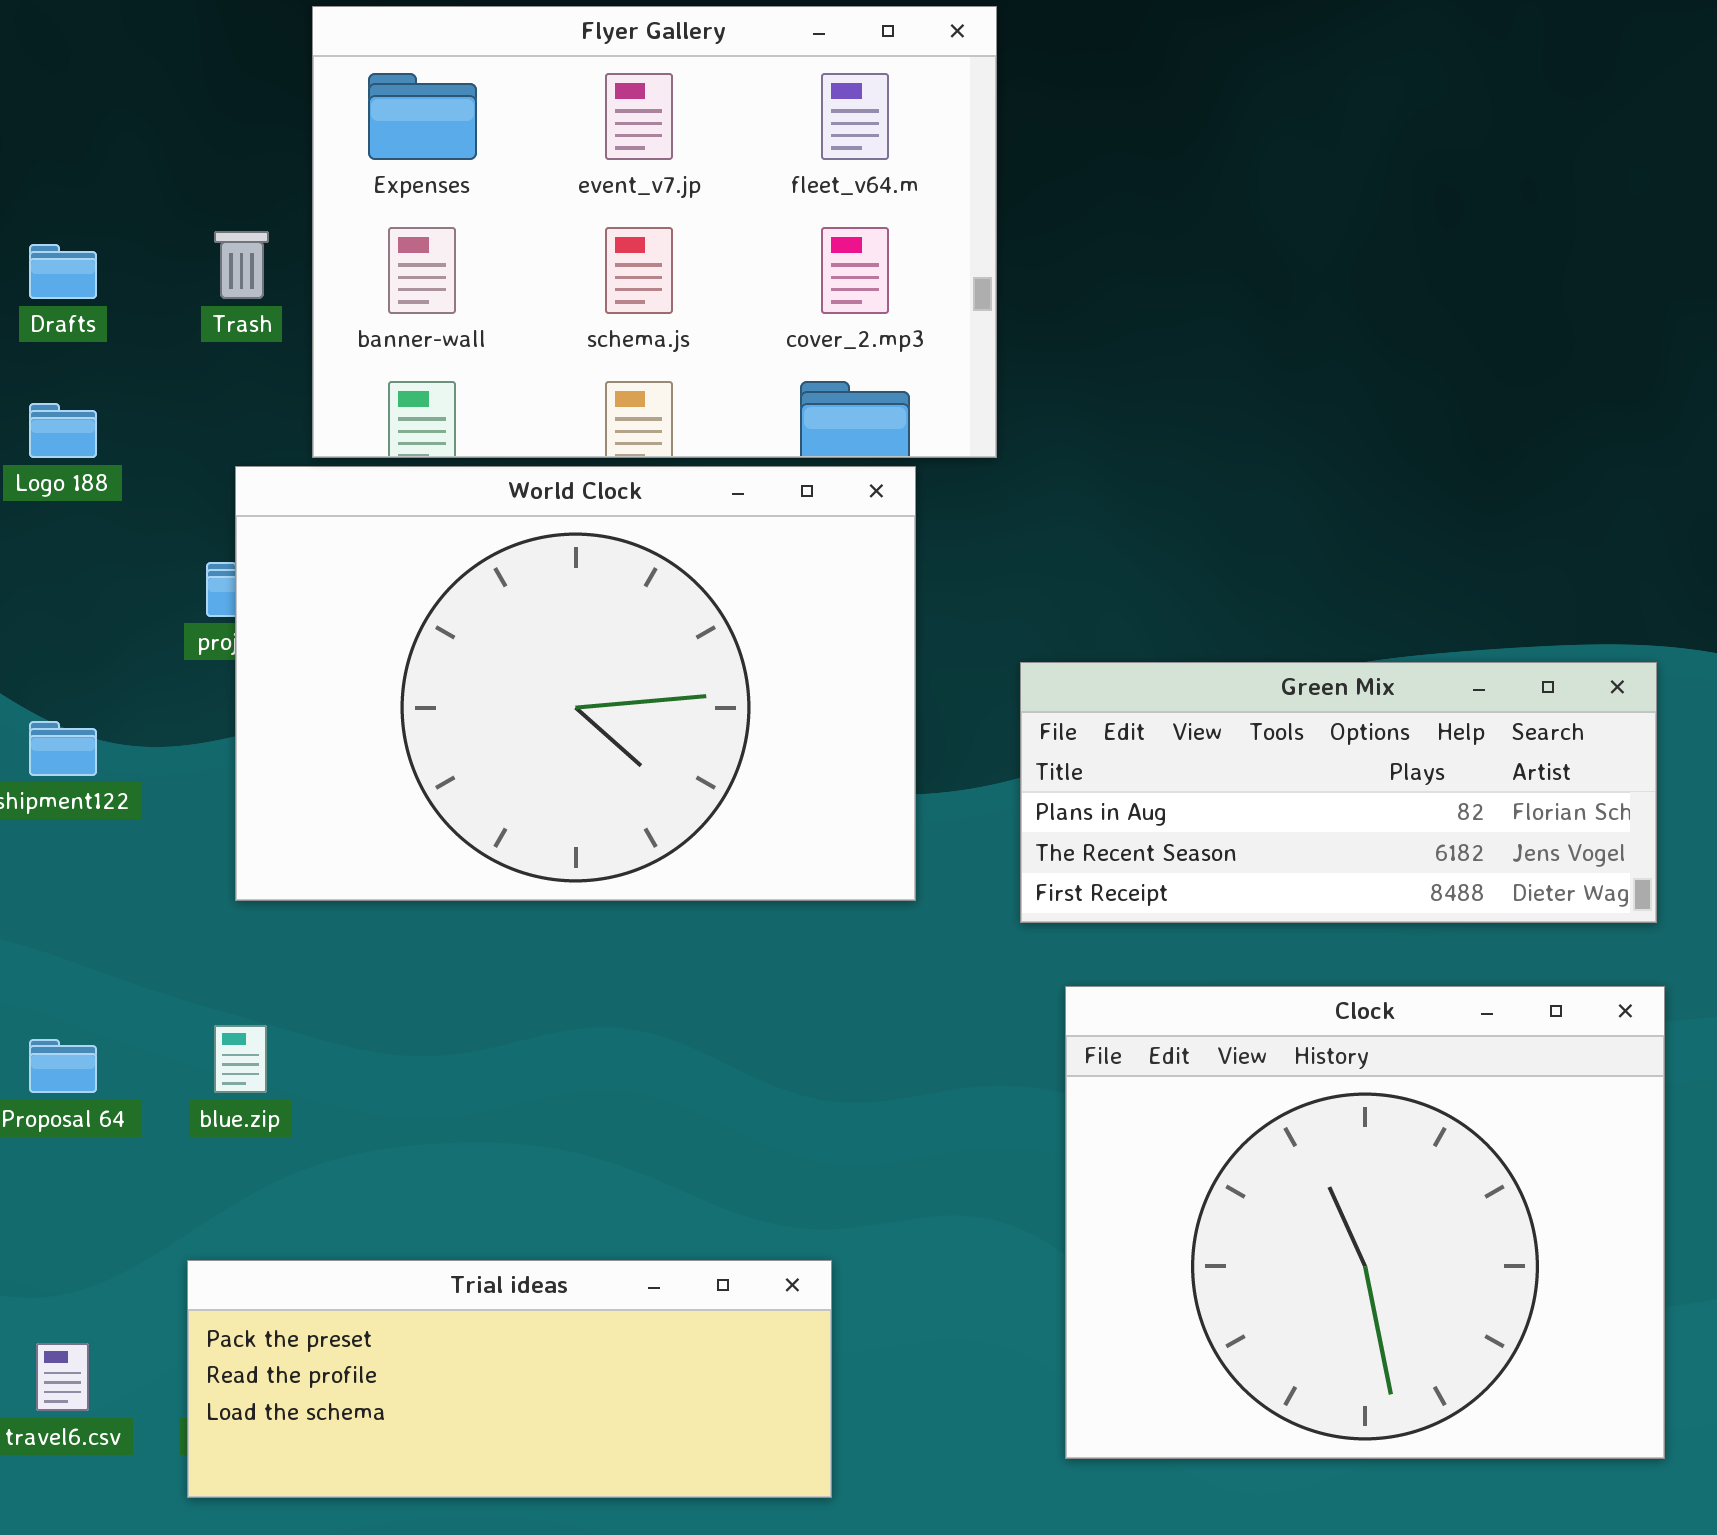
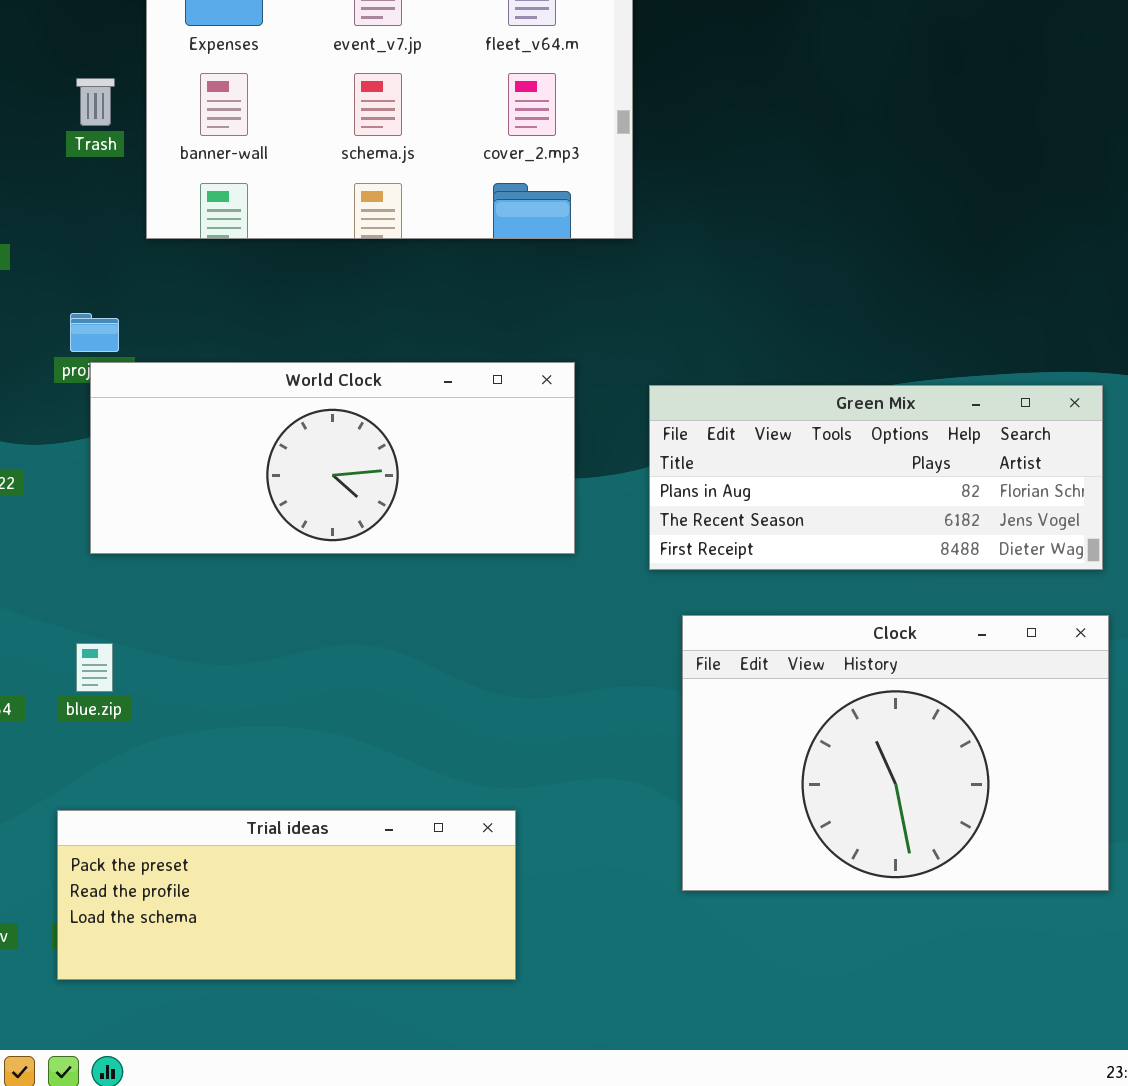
World Clock: [235,466,916,901] -> [90,362,575,554], resized
Clock: [1065,986,1665,1459] -> [682,615,1109,891], resized

